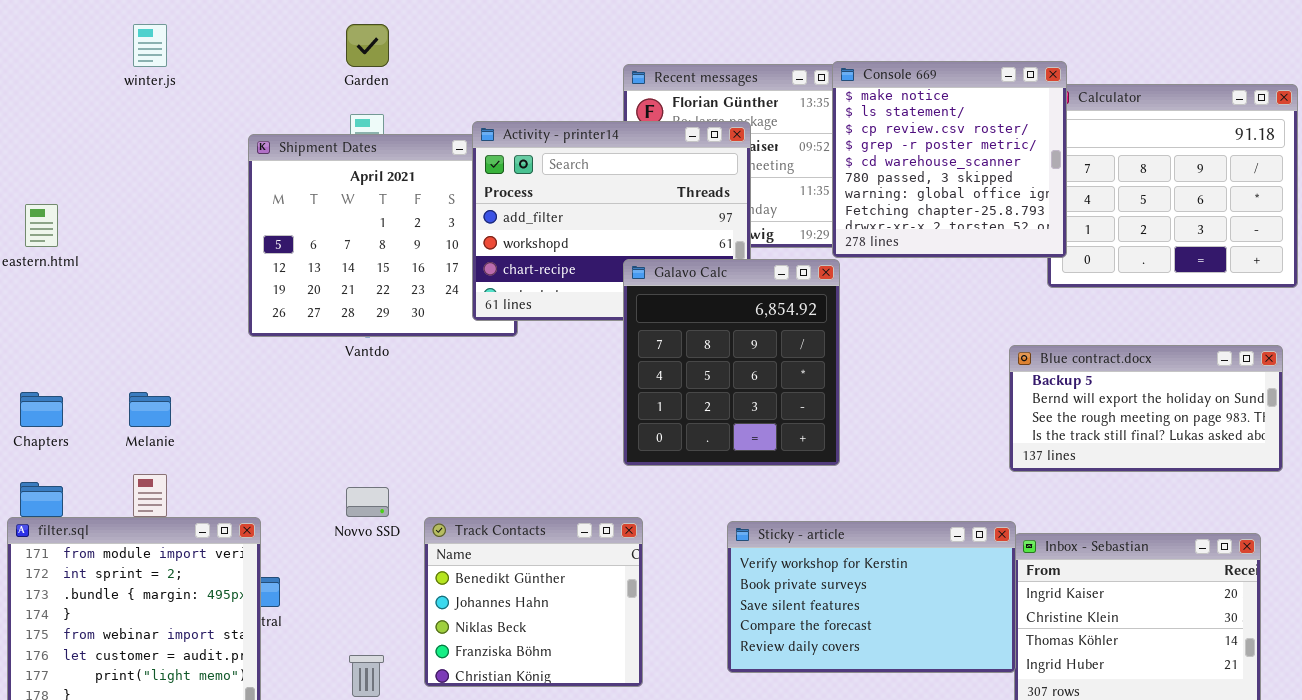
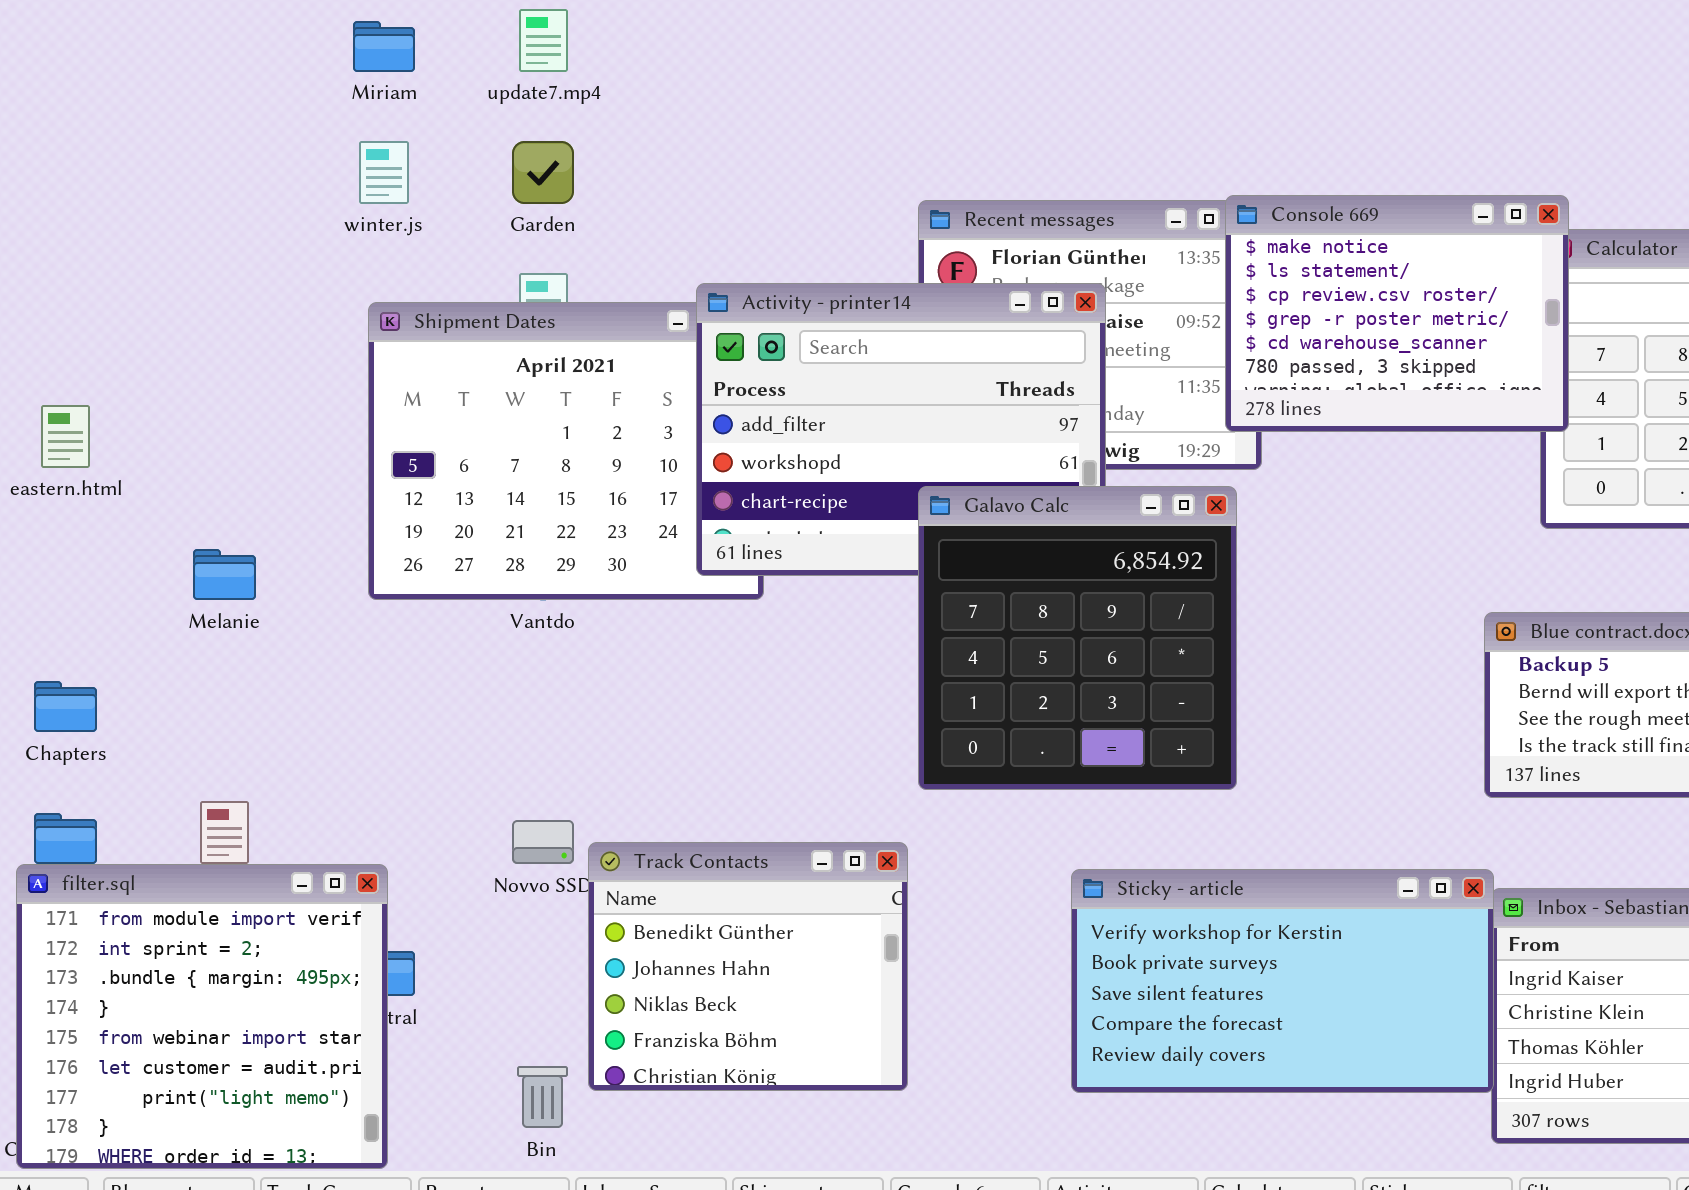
winter.js: [133,24,167,67] -> [359,141,409,204], moved
Console 669: [832,61,1067,258] -> [1225,195,1569,432], resized
Melanie: [129,392,171,427] -> [193,549,256,600], moved
Track Contacts: [424,517,643,687] -> [588,842,908,1091], moved

